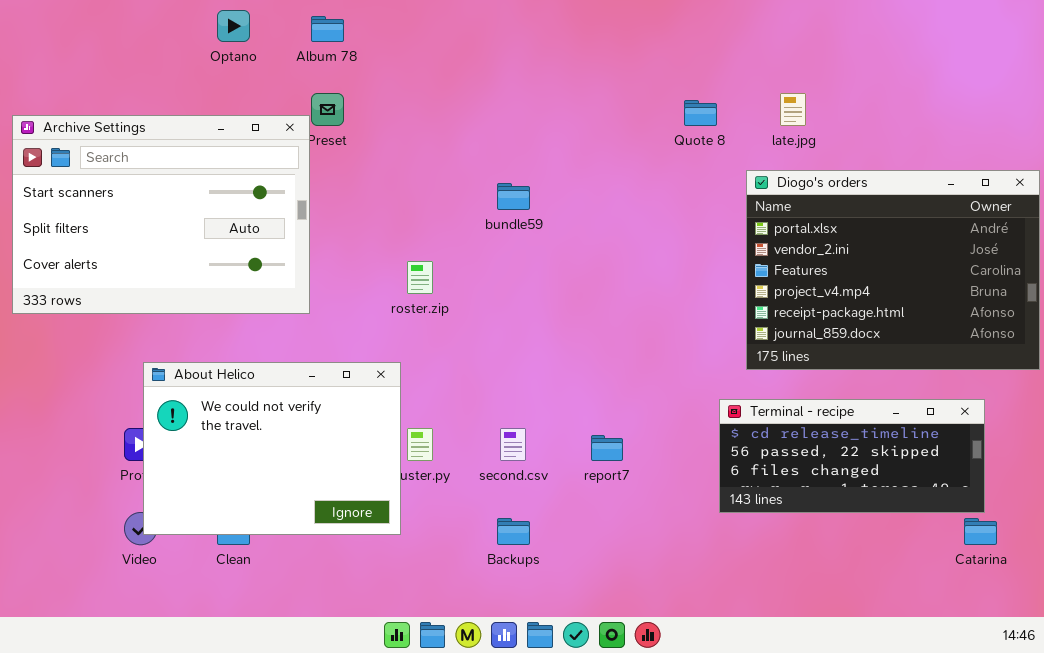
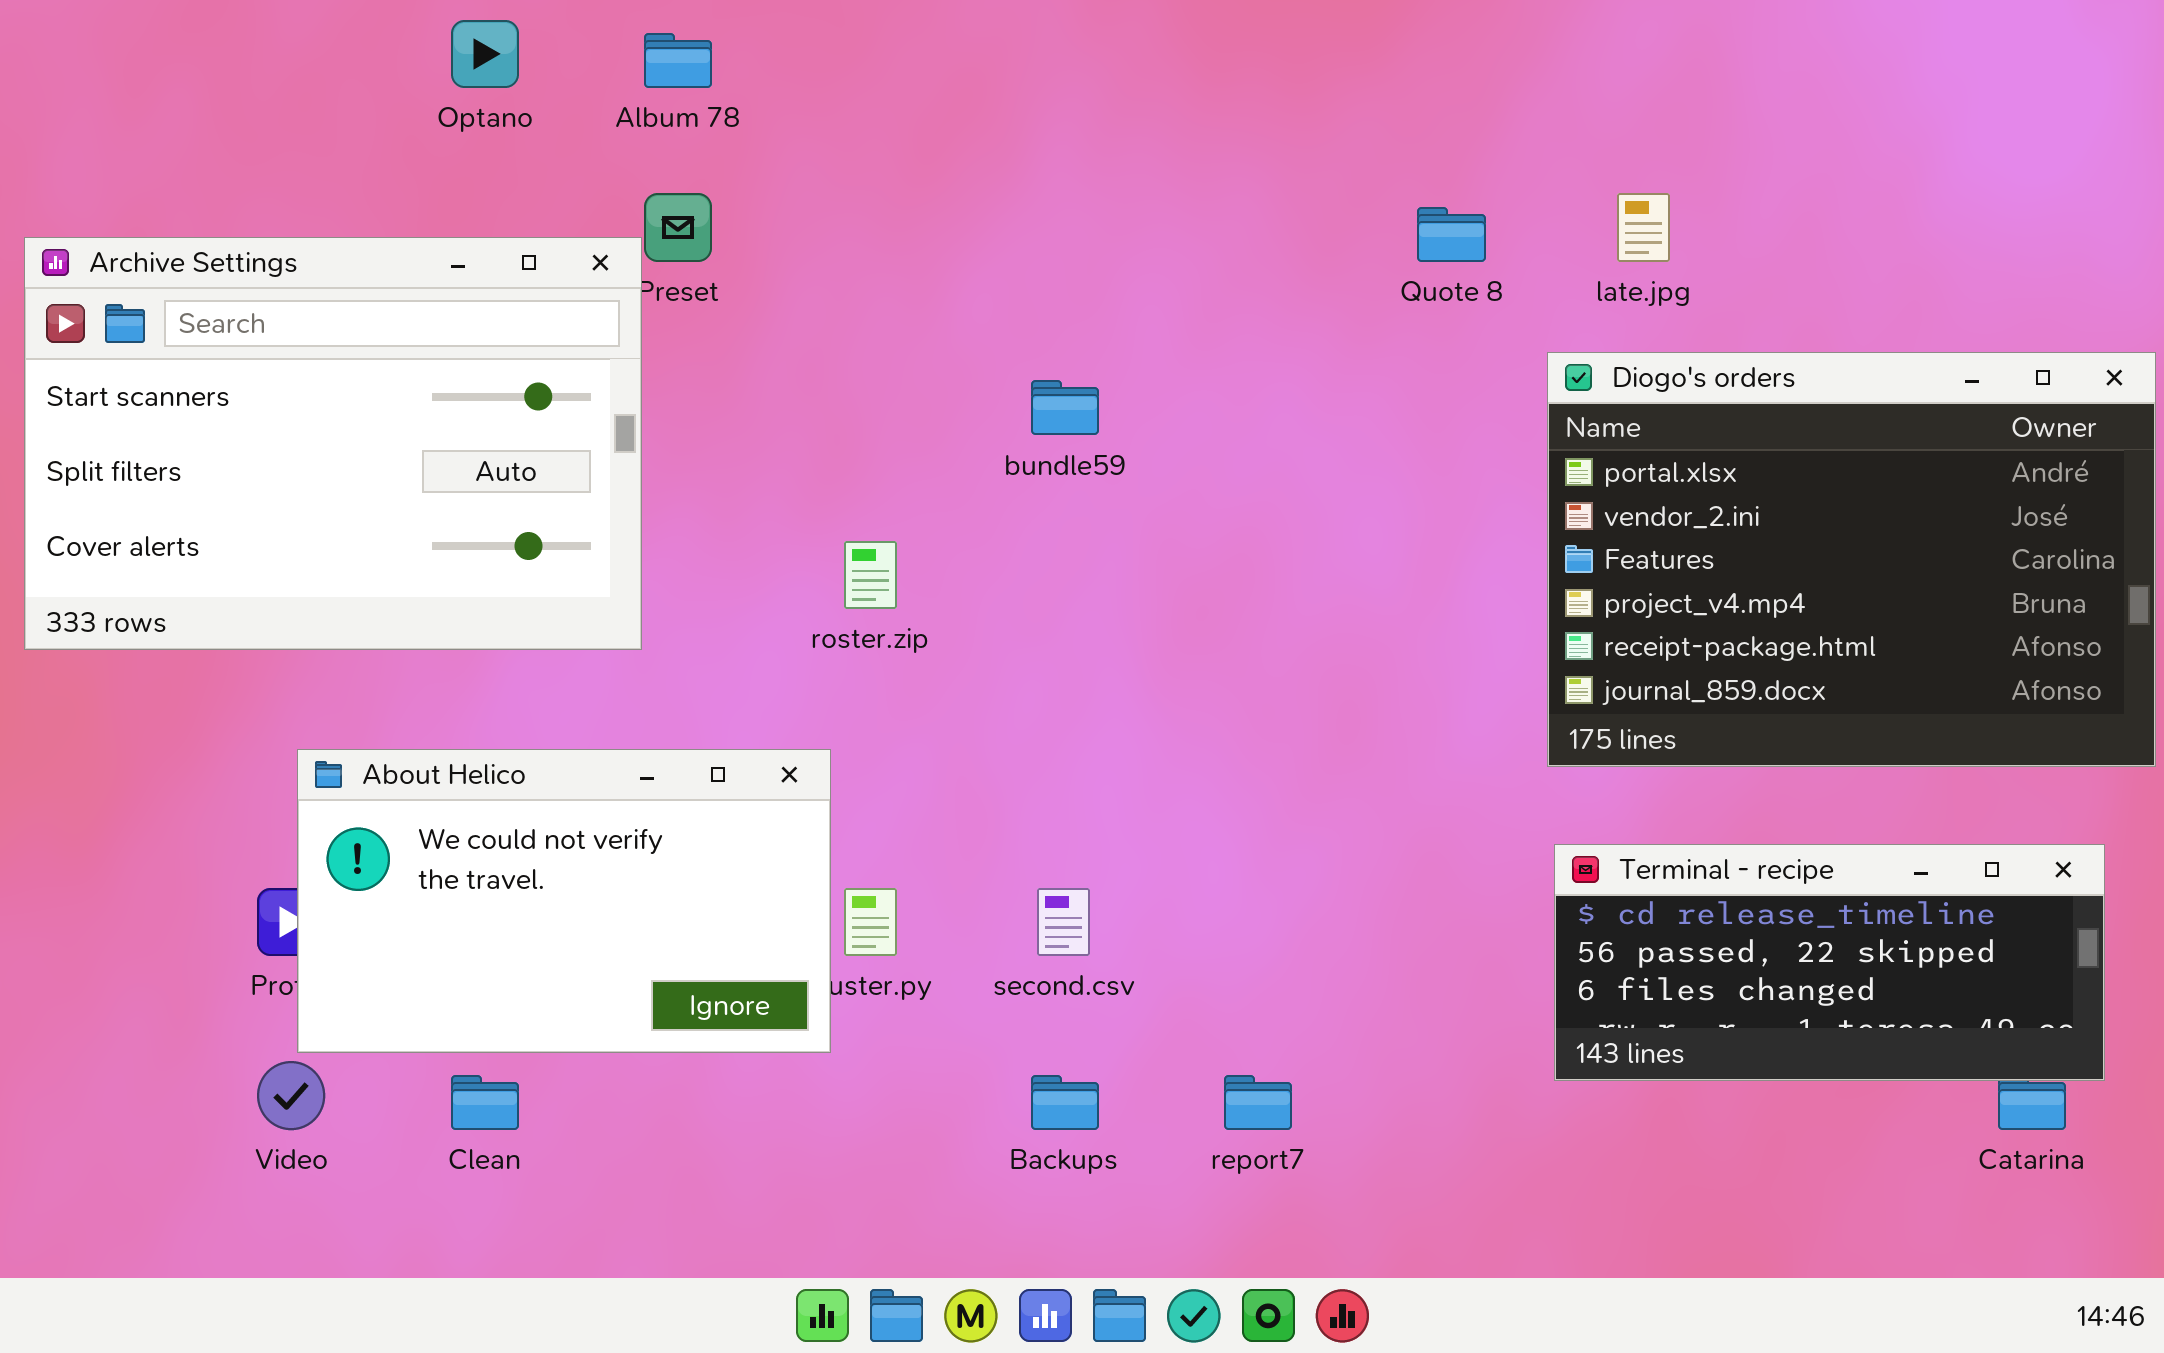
About Helico: [143,362,401,535] -> [297,749,831,1053], resized
Terminal - recipe: [719,399,985,513] -> [1554,844,2105,1081], moved
report7: [591,435,623,461] -> [1224,1075,1292,1130], moved

